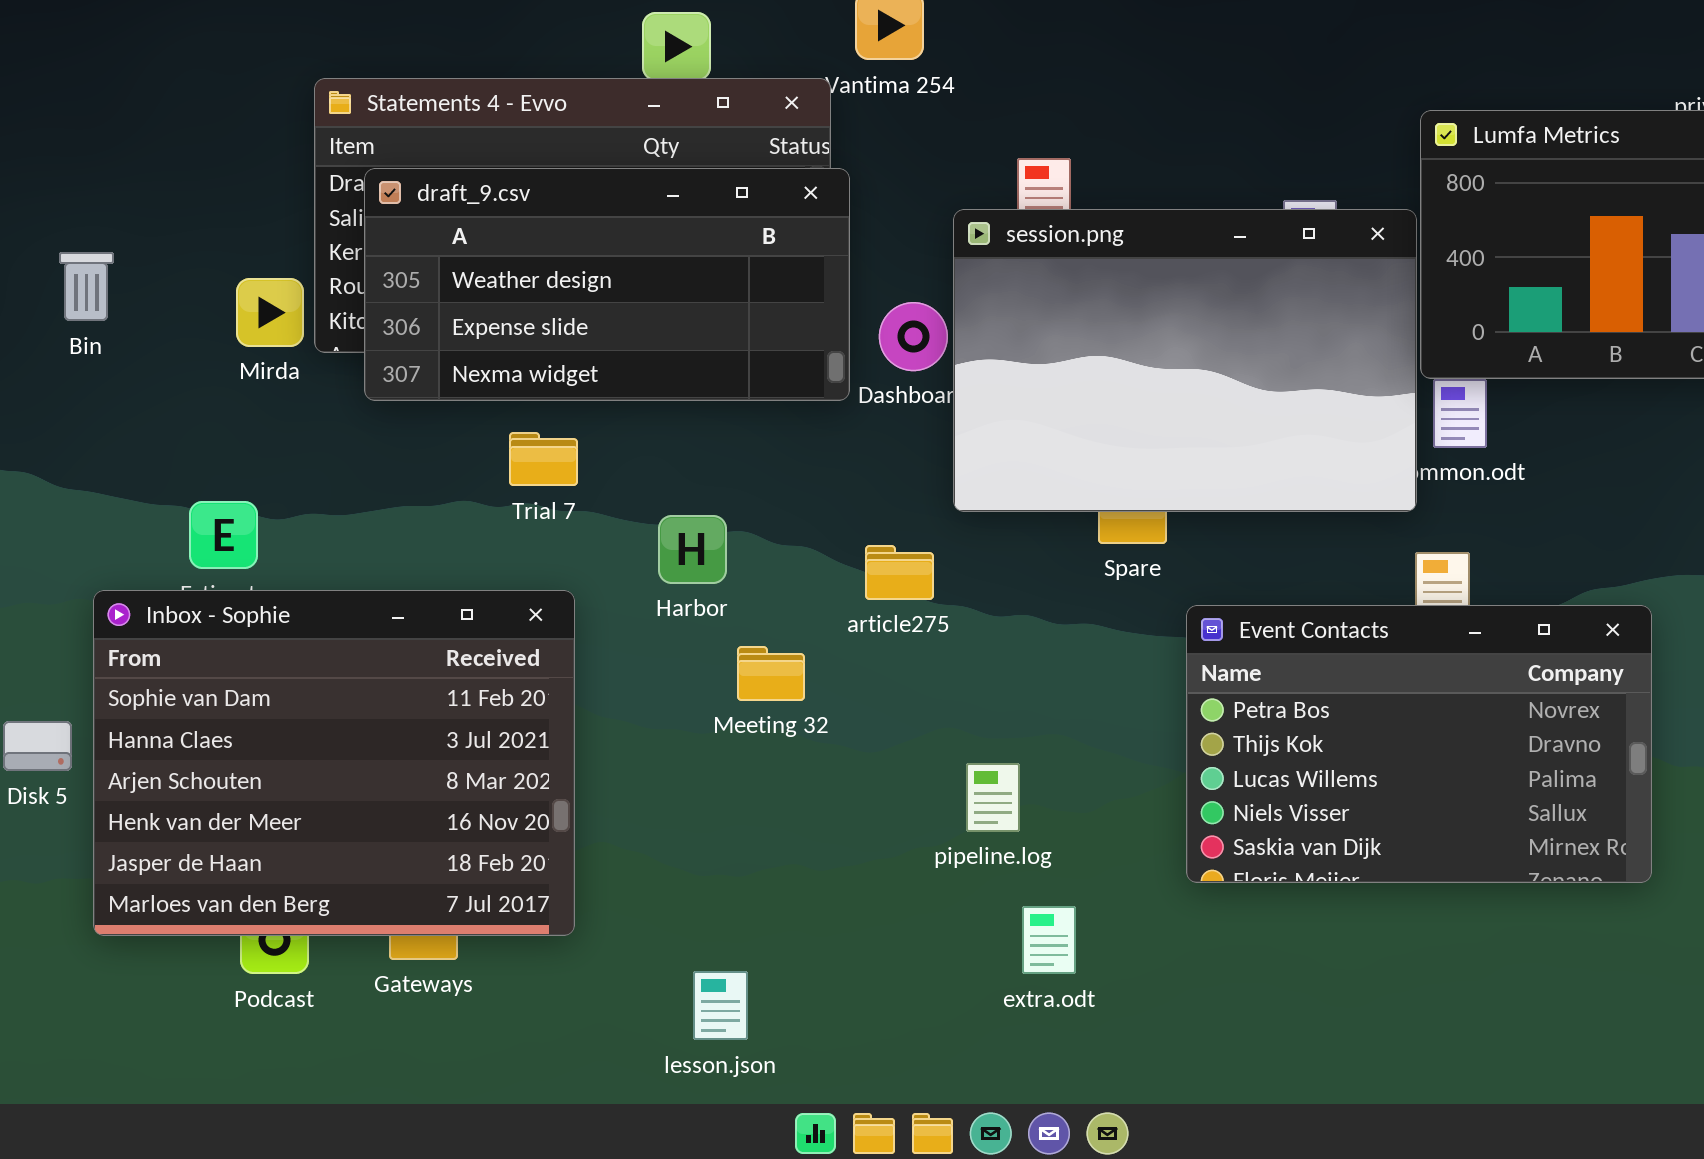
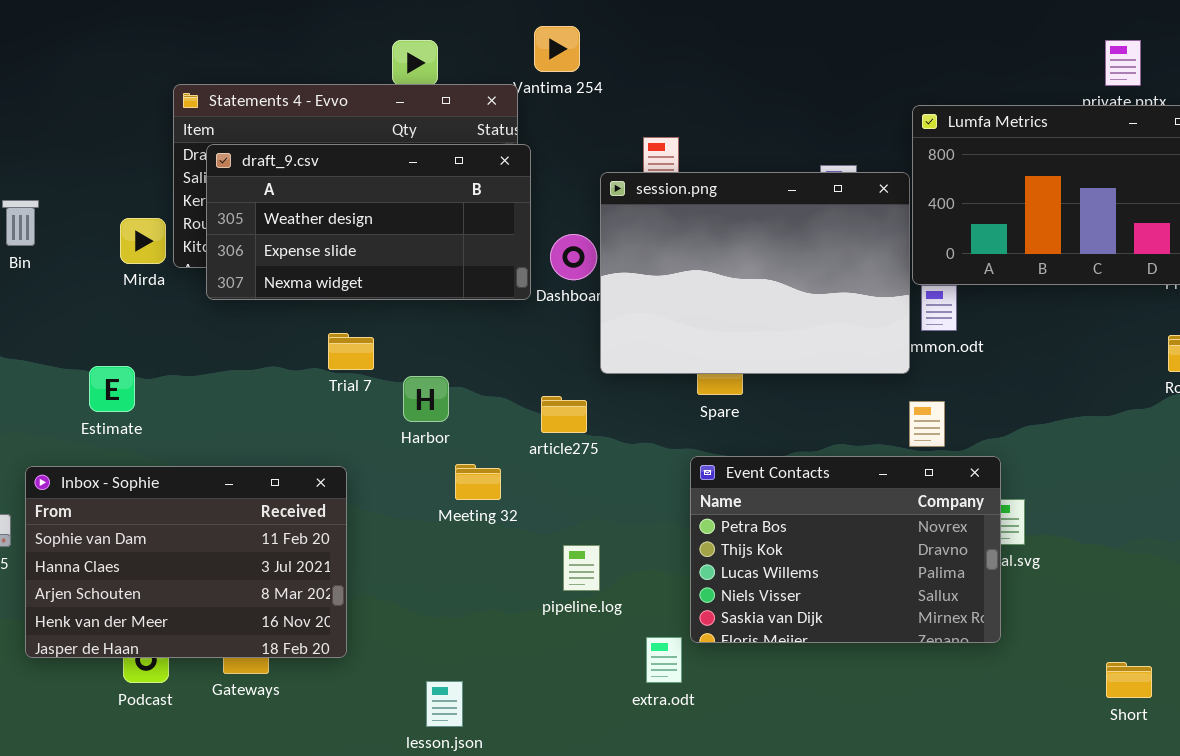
Trial 7: [509,432,578,486] -> [328,333,374,370], moved
Inbox - Sophie: [93,590,575,936] -> [25,466,347,658], resized
Event Contacts: [1186,605,1652,883] -> [690,456,1001,643], moved
pipeline.log: [966,763,1020,832] -> [563,545,600,591], moved

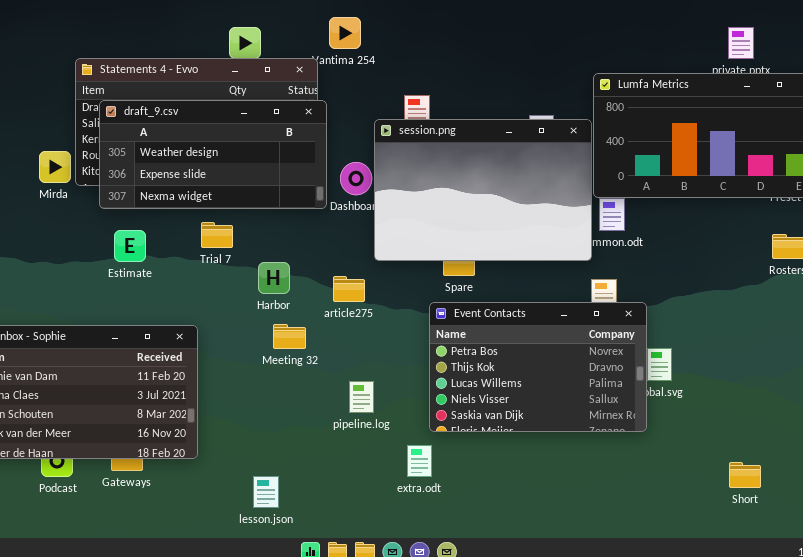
Trial 7: [328,333,374,370] -> [201,222,233,248], moved
Estimate: [89,366,135,412] -> [114,230,146,262], moved
Harbor: [403,376,449,422] -> [258,262,290,294], moved
Event Contacts: [690,456,1001,643] -> [429,302,647,432], moved

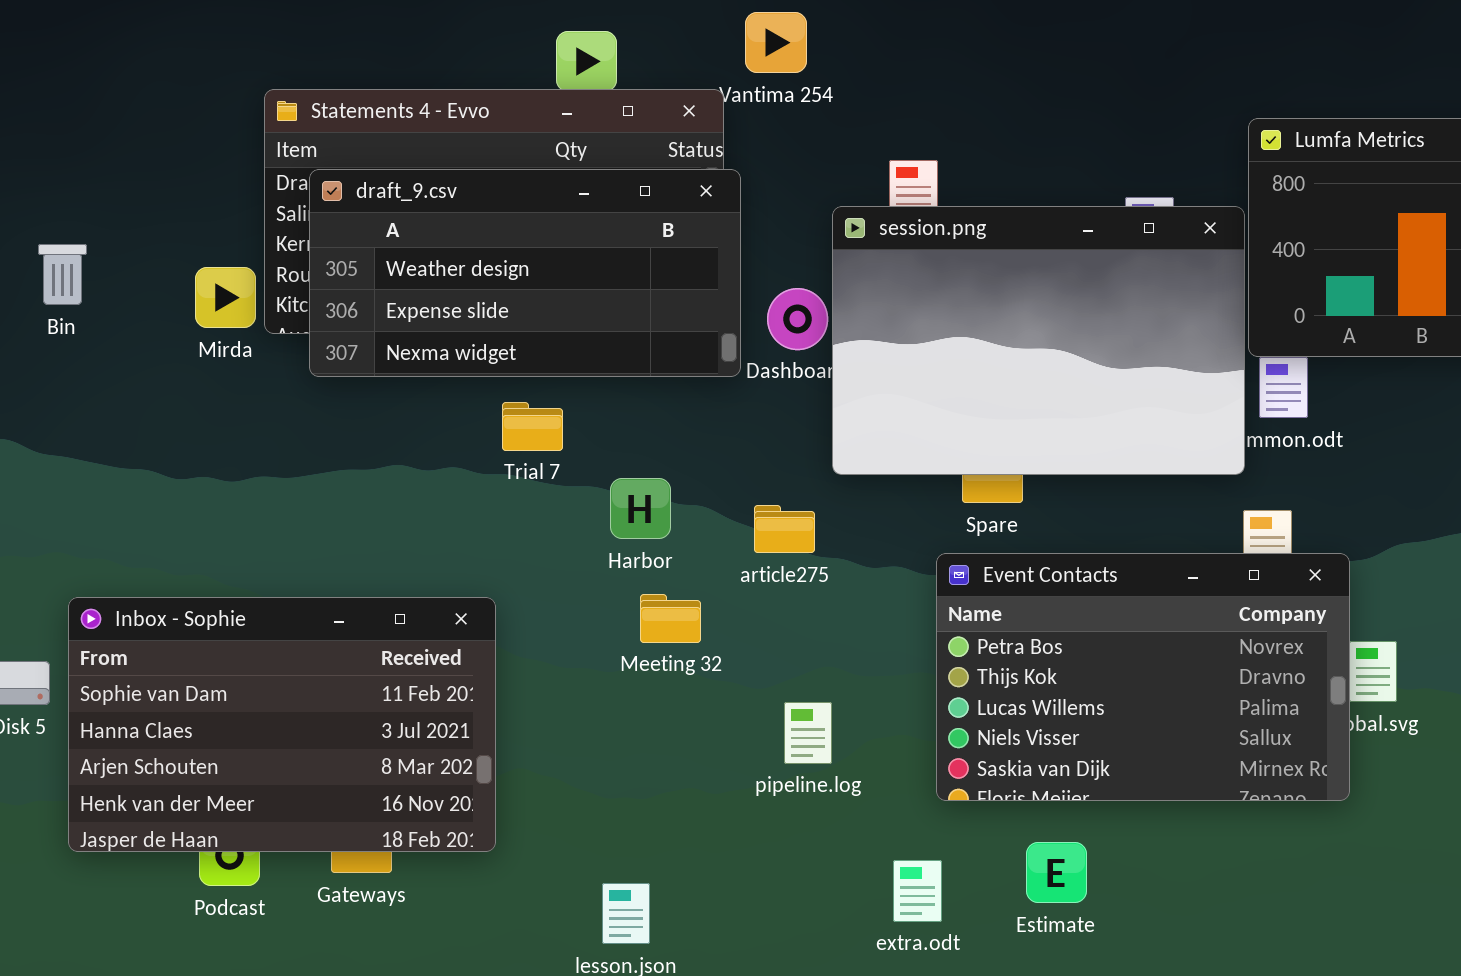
Estimate: [114,230,146,262] -> [1026,842,1087,903], moved
extra.odt: [407,445,432,477] -> [893,860,942,922], moved

